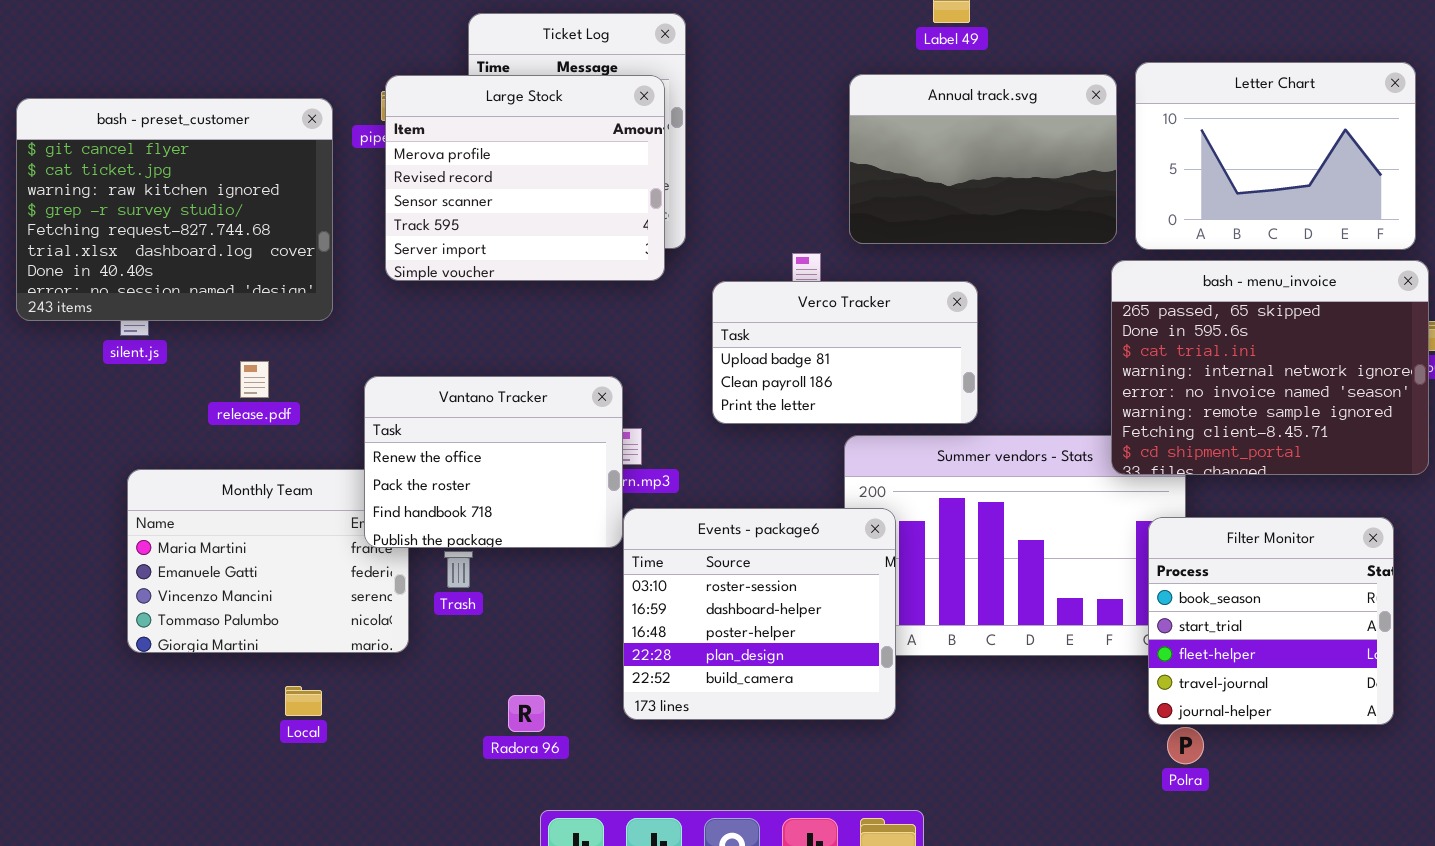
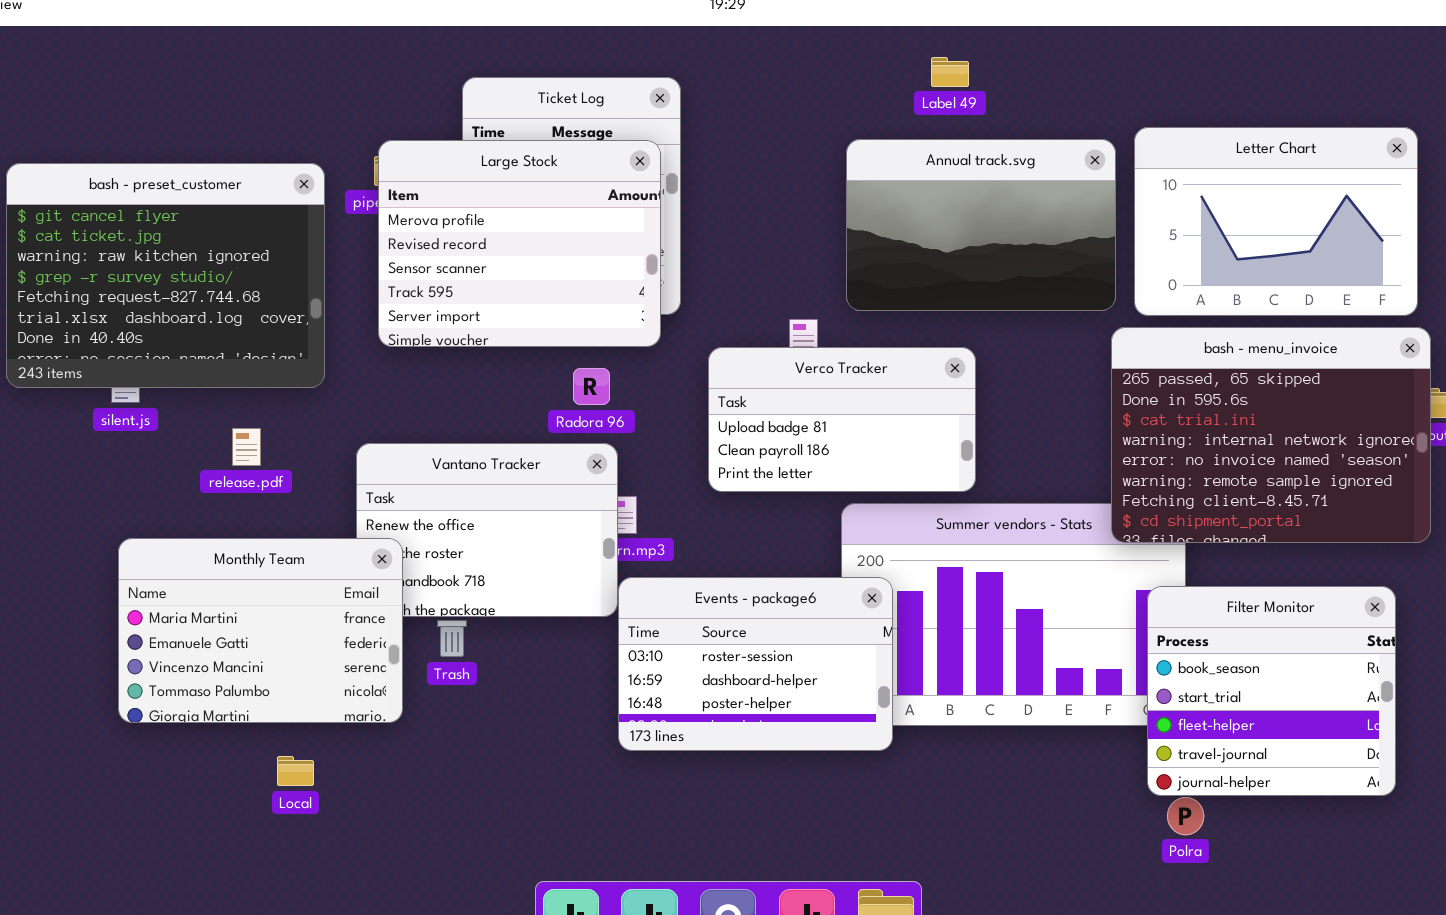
Monthly Team: [127,469,409,653] -> [118,538,403,723], raised
Events - package6: [623,508,896,720] -> [618,577,893,751], resized
Radora 96: [508,695,545,732] -> [573,368,610,405], moved

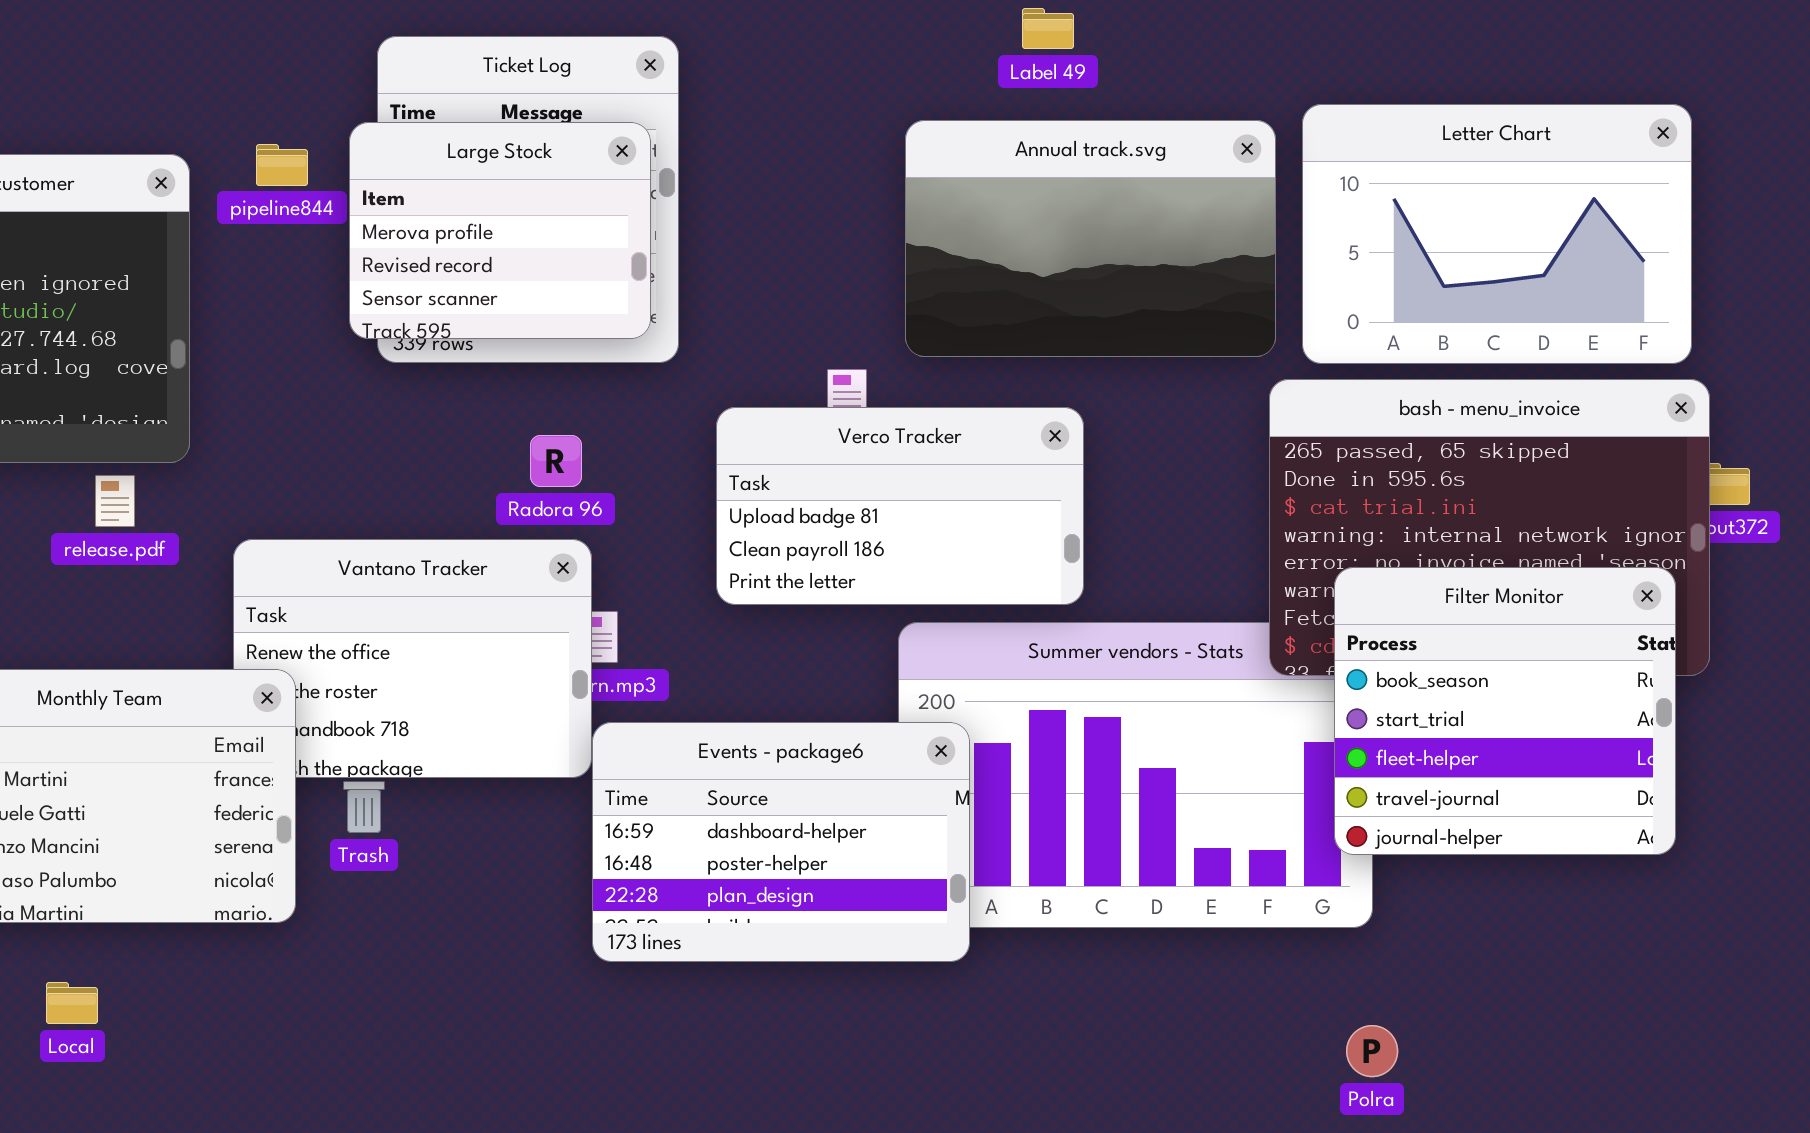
Large Stock: [378,140,661,347] -> [349,122,651,339], resized
release.pdf: [232,428,261,466] -> [95,475,135,527], moved
Events - package6: [618,577,893,751] -> [592,722,970,962], scrolled down 1 row
Filter Monitor: [1147,586,1396,796] -> [1334,567,1676,855], moved
Local: [277,756,314,786] -> [46,982,98,1024], moved

